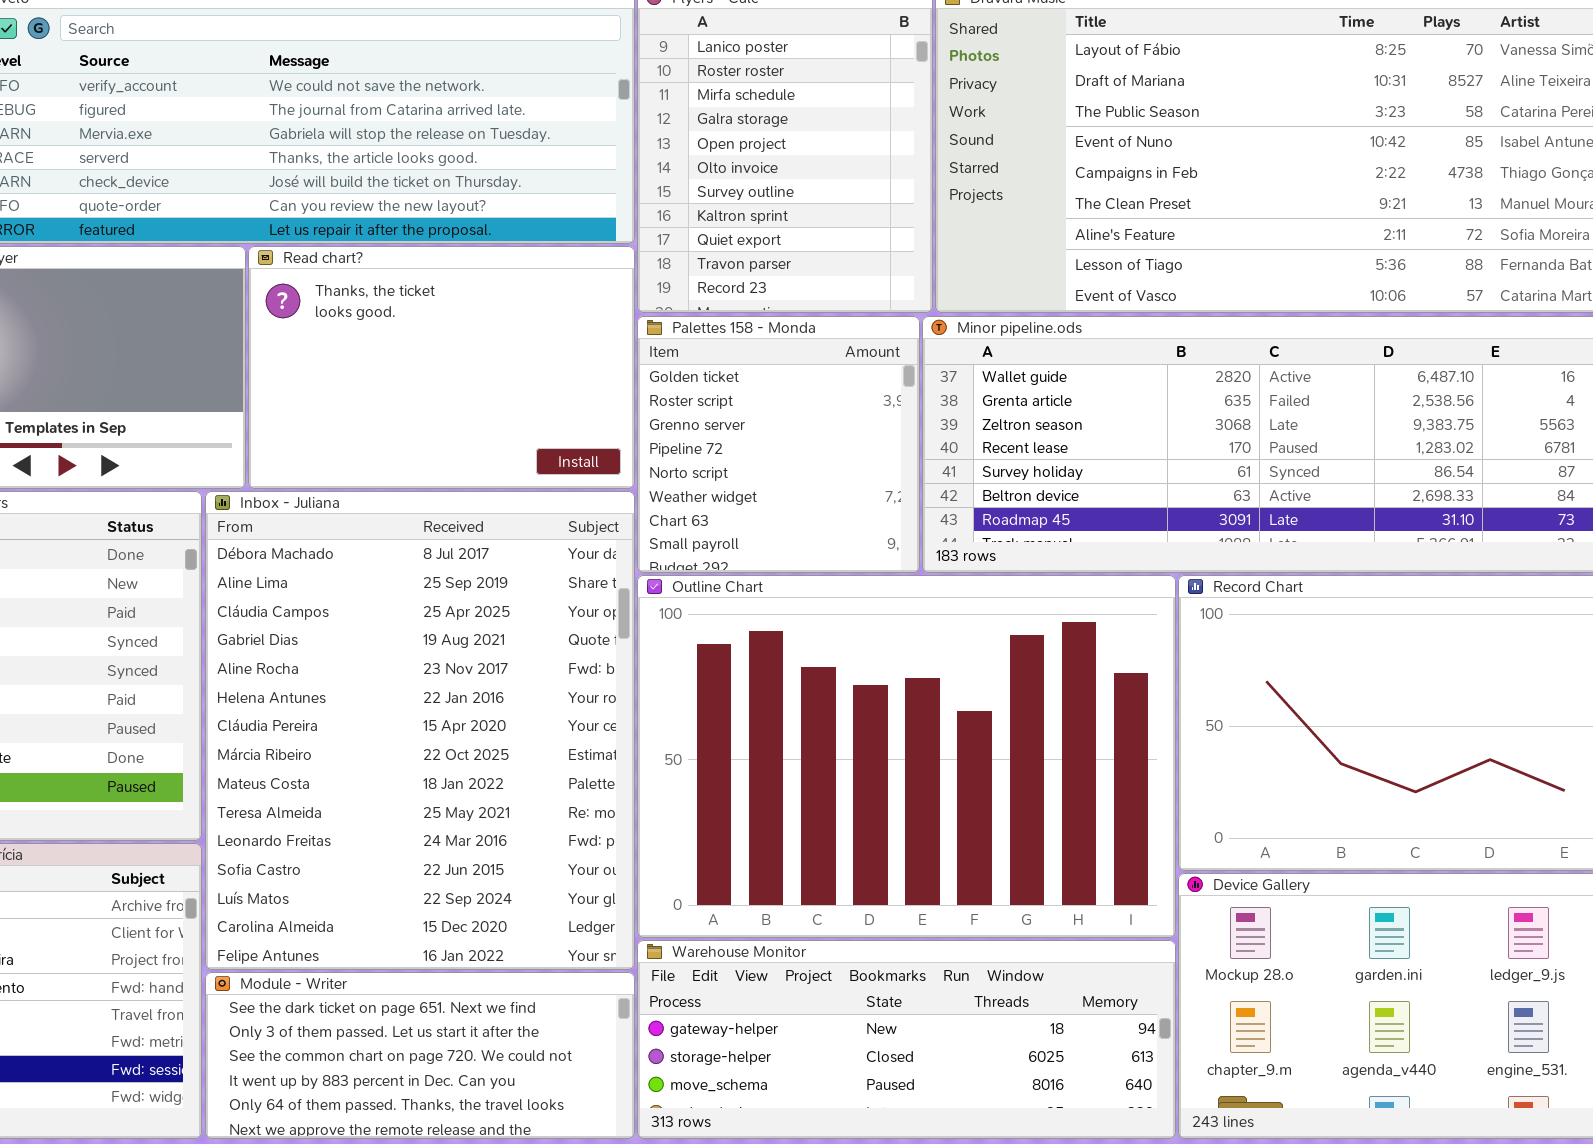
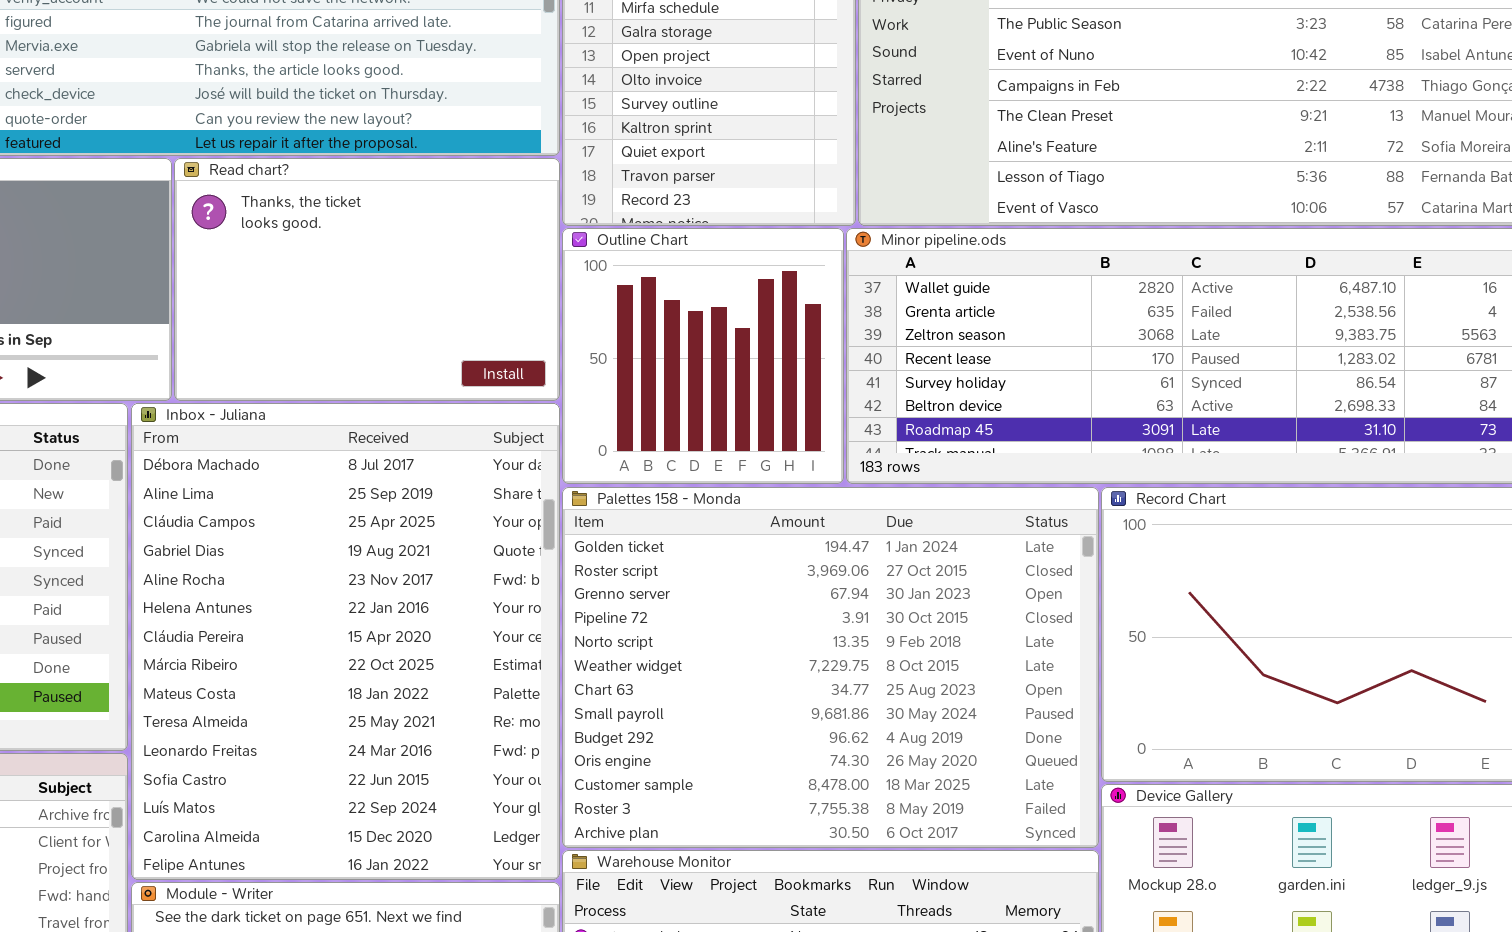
Palettes 158 - Monda: [637,316,920,573] -> [562,487,1099,848], moved, resized
Outline Chart: [637,575,1176,938] -> [562,228,844,484], moved, resized

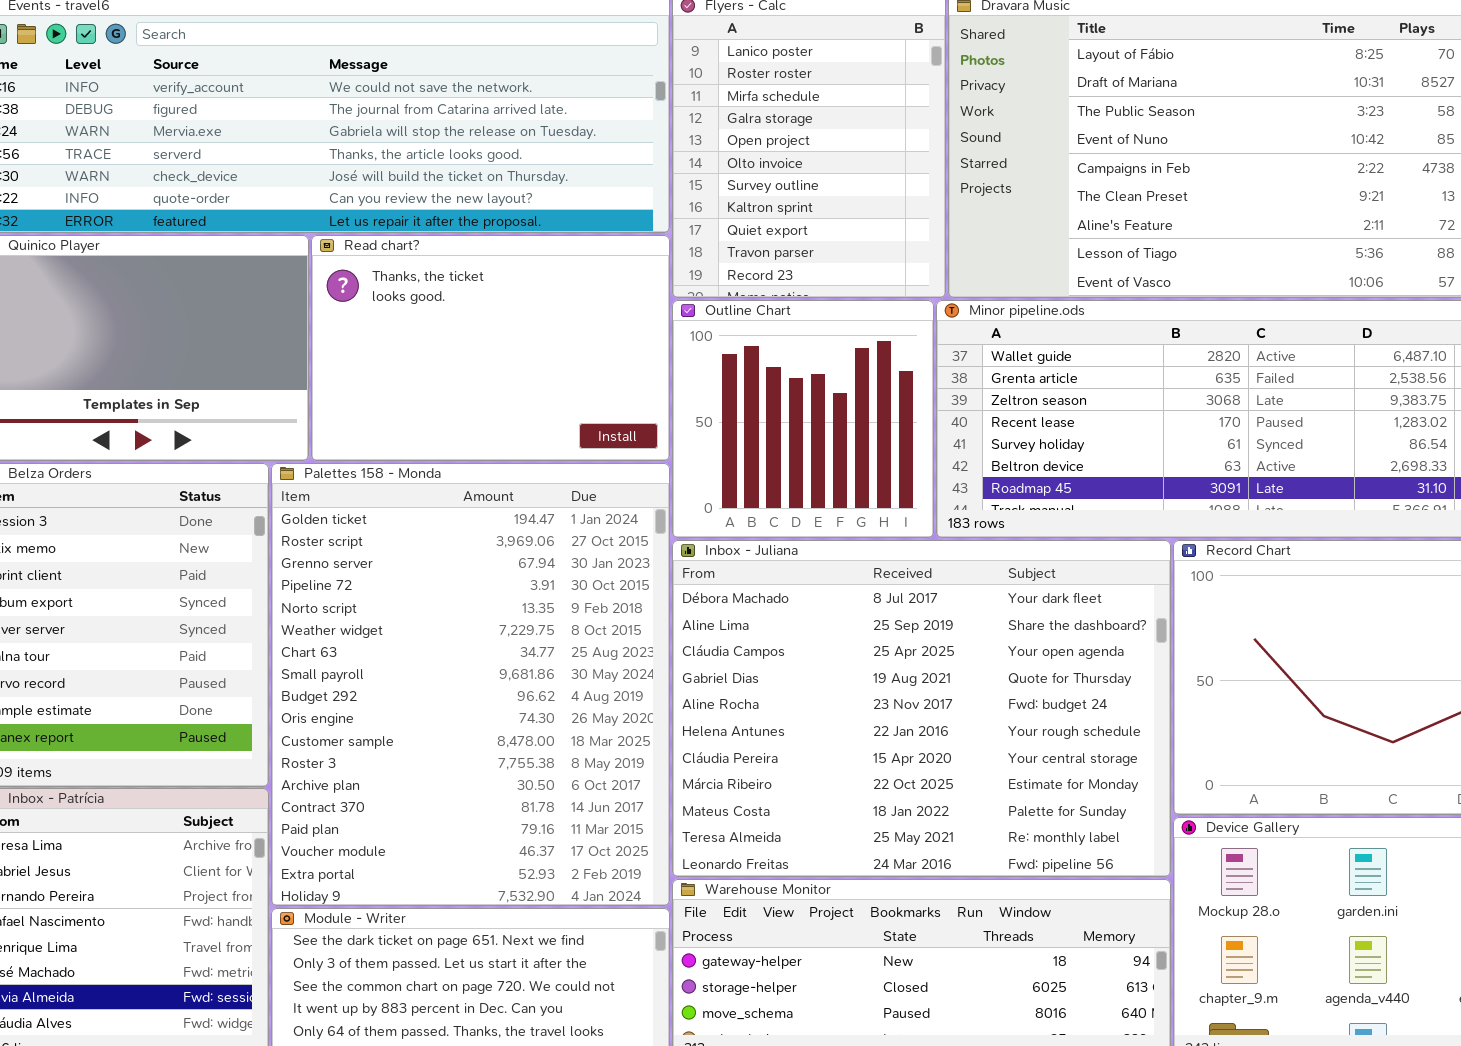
Inbox - Juliana: [131,403,560,880] -> [672,540,1171,877], moved, resized
Palettes 158 - Monda: [562,487,1099,848] -> [271,463,670,906], moved, resized

